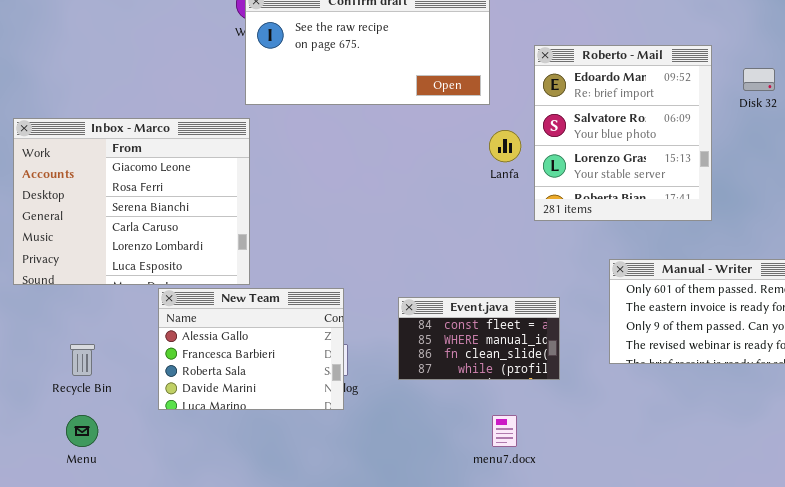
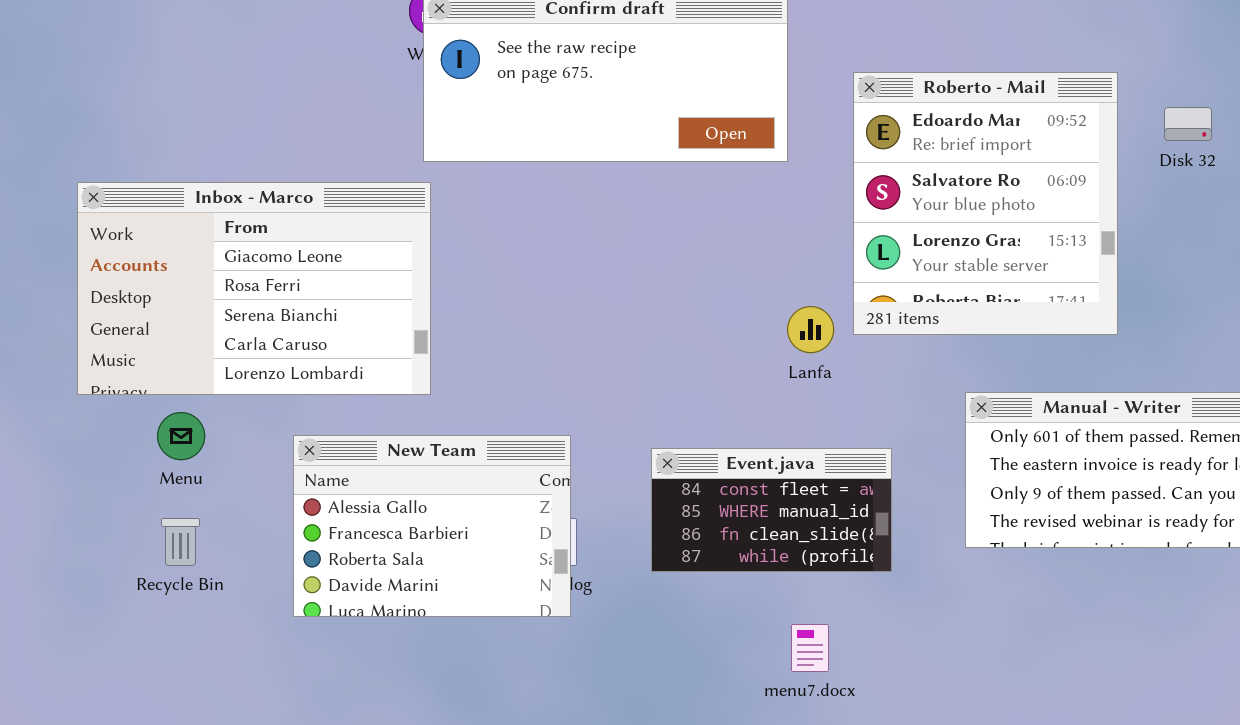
Inbox - Marco: [13,118,250,285] -> [77,182,431,395], resized
Lanfa: [489,130,521,162] -> [787,306,834,353], moved
Menu: [66,415,98,447] -> [157,412,205,460], moved

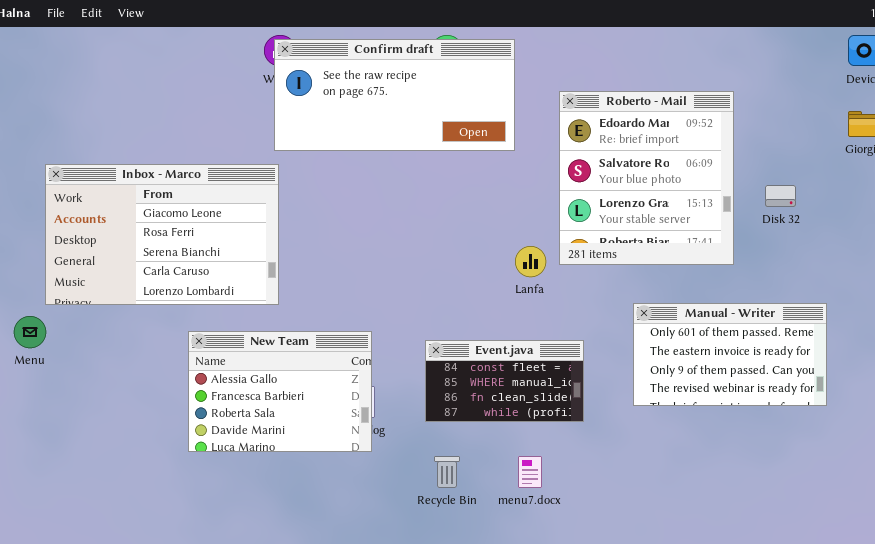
Disk 32: [1164,107,1212,141] -> [765,185,796,207], moved
Menu: [157,412,205,460] -> [14,316,46,348], moved
Recycle Bin: [161,518,200,566] -> [434,456,460,488], moved

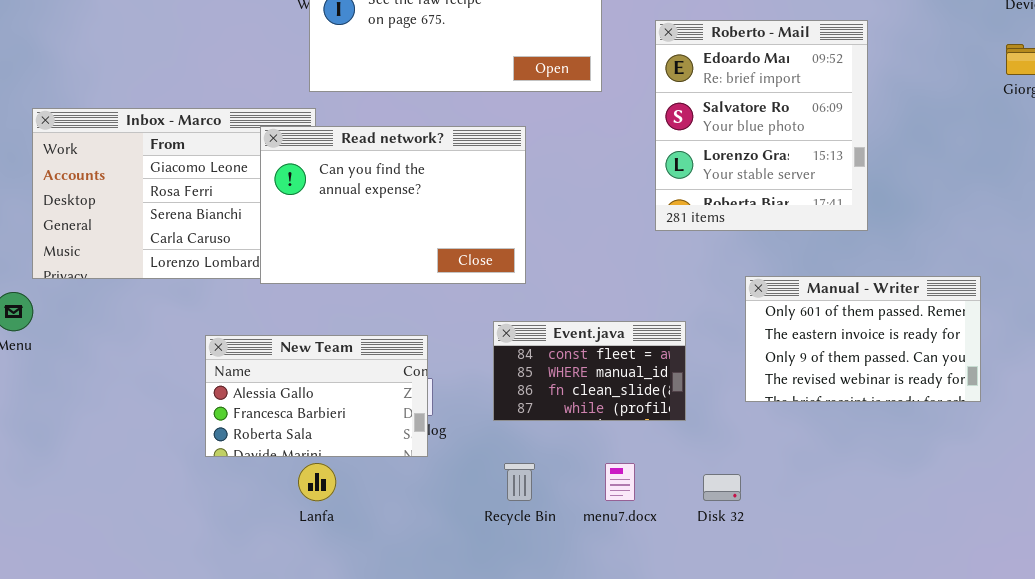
Read network?: none -> [260,126,526,284], opened
Disk 32: [765,185,796,207] -> [703,474,741,501], moved
Lanfa: [515,246,546,277] -> [298,463,336,501], moved
New Team: [188,331,372,452] -> [205,335,428,457], resized

